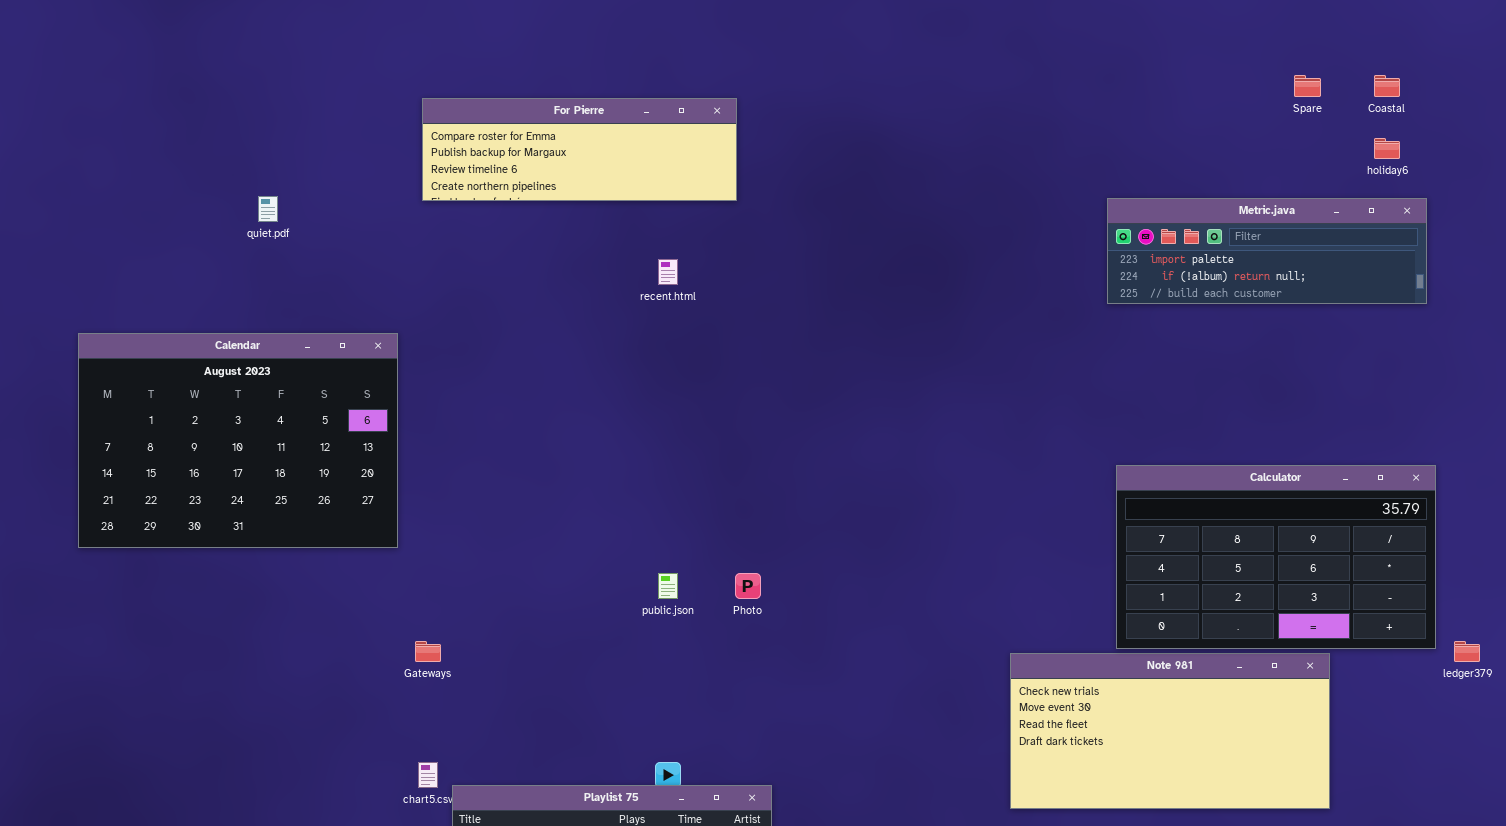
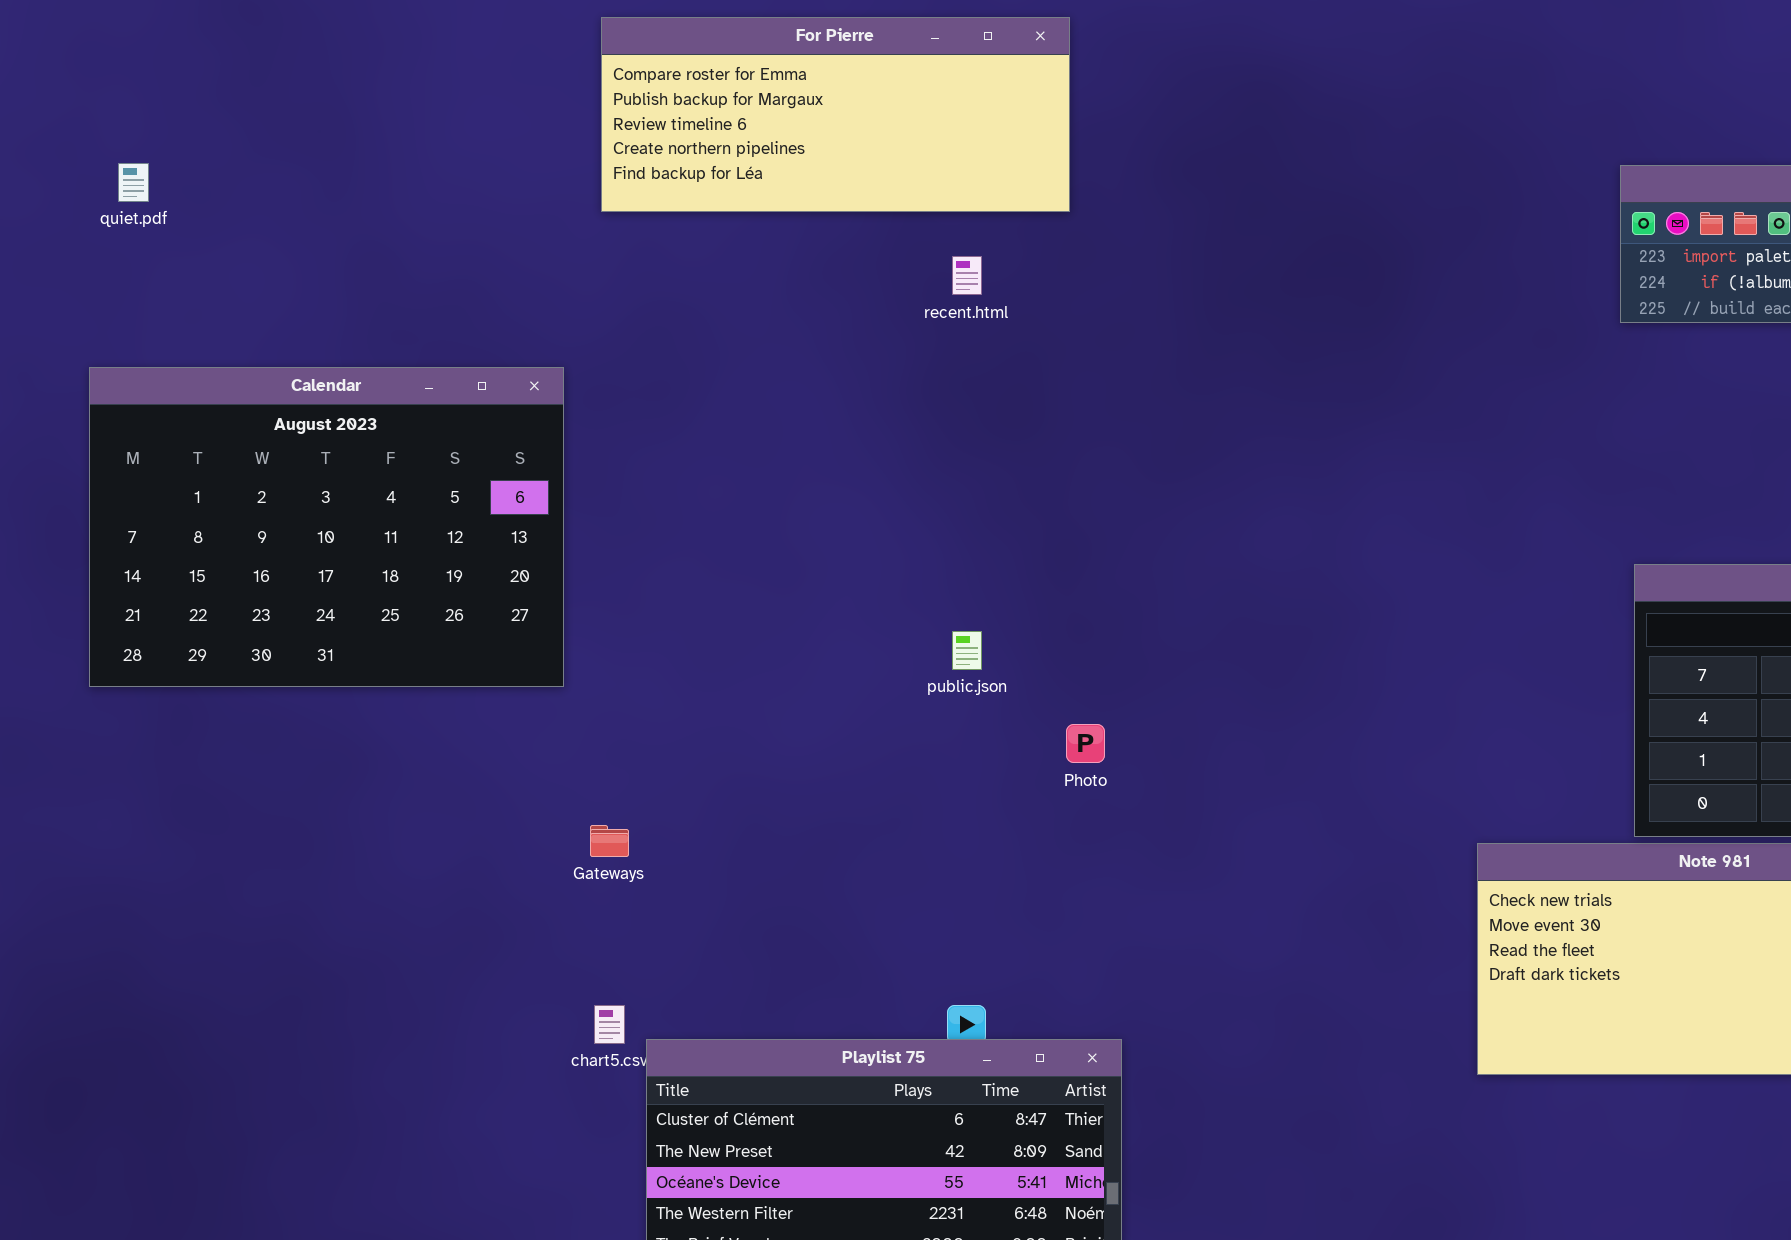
For Pierre: [422,98,737,201] -> [601,17,1070,212], resized
quiet.pdf: [258,196,278,222] -> [118,163,149,202], moved
public.json: [658,573,678,599] -> [952,631,982,670], moved

